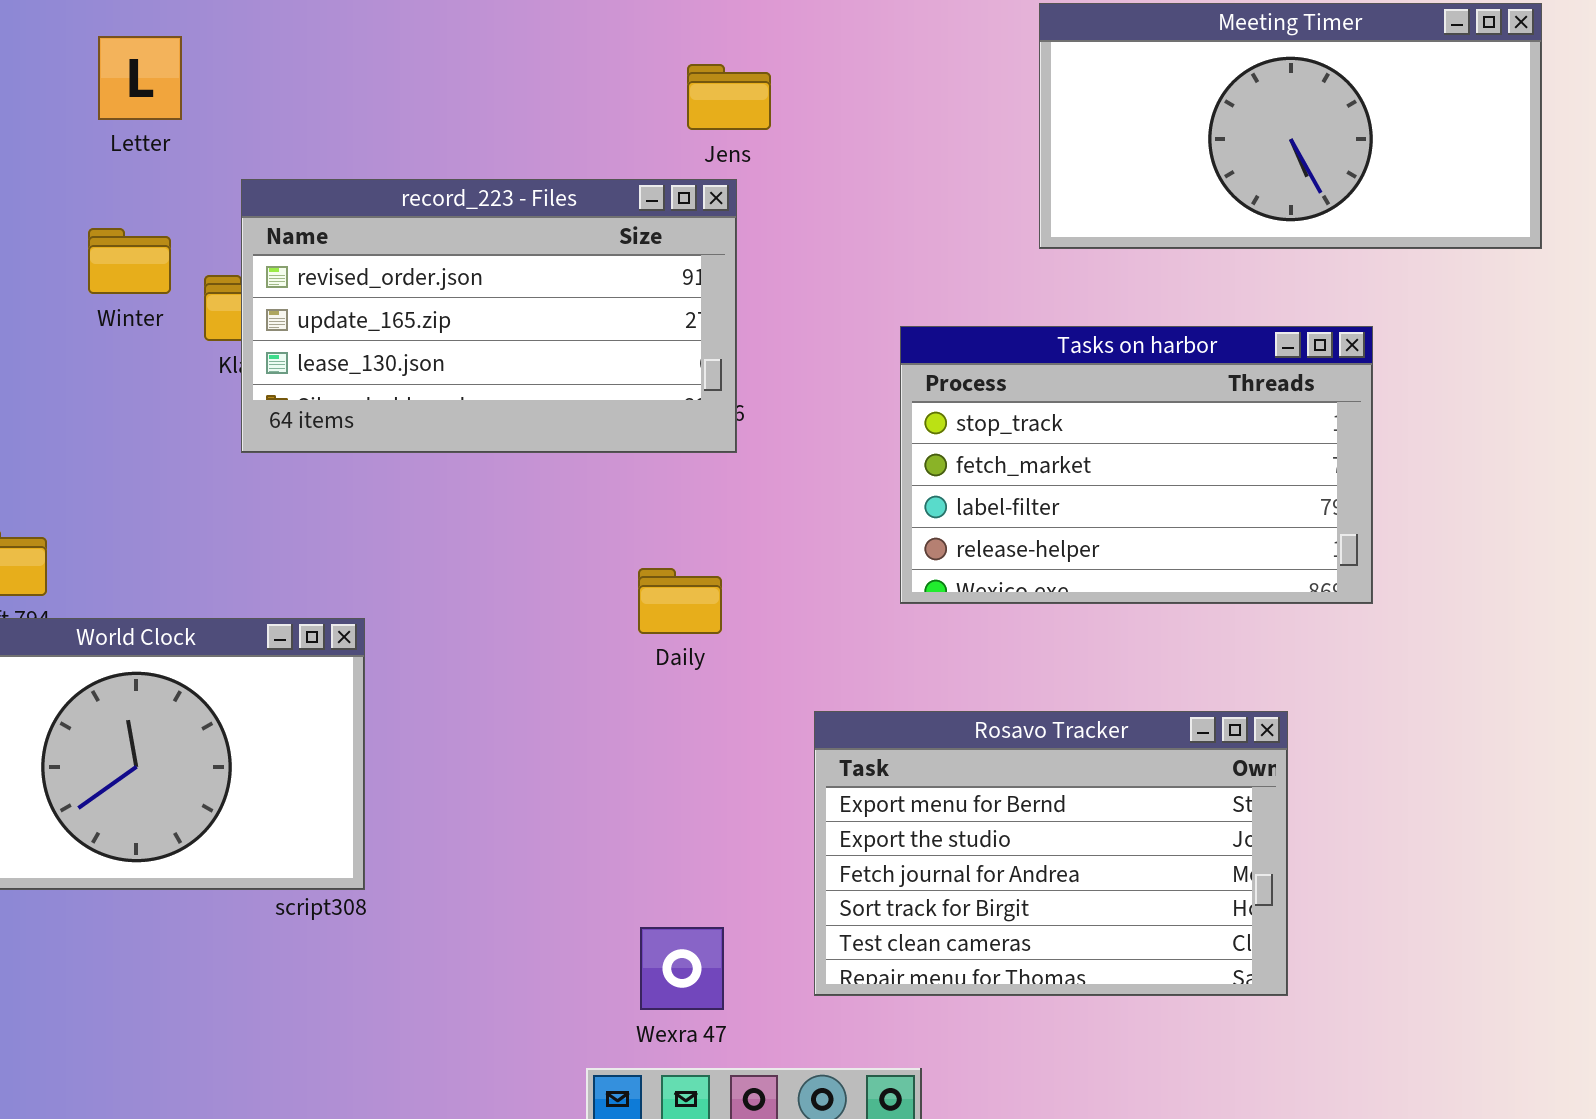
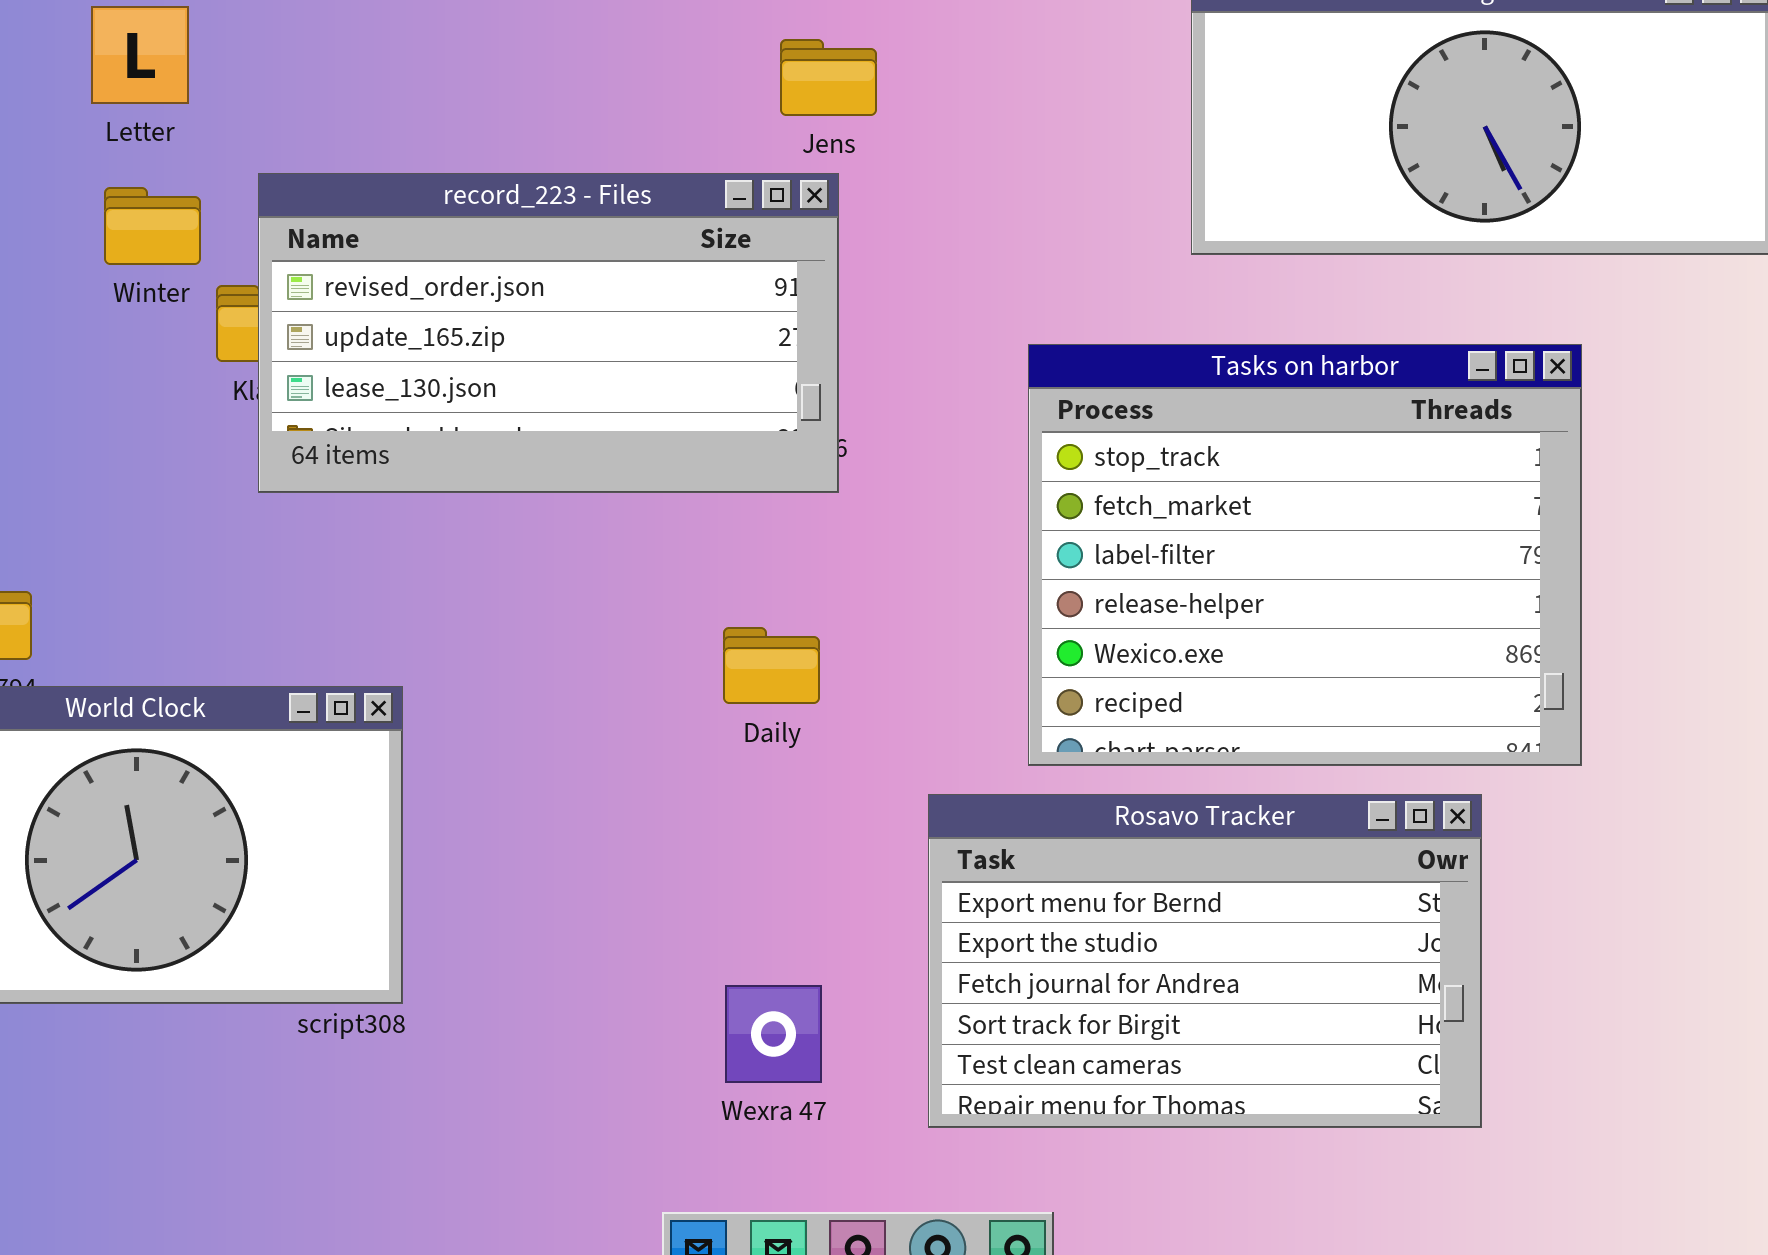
Winter: [88,228,171,294] -> [104,187,201,265], moved
Tasks on harbor: [900,326,1373,604] -> [1028,344,1582,766], resized
Wexra 47: [640,927,724,1010] -> [725,985,822,1083], moved

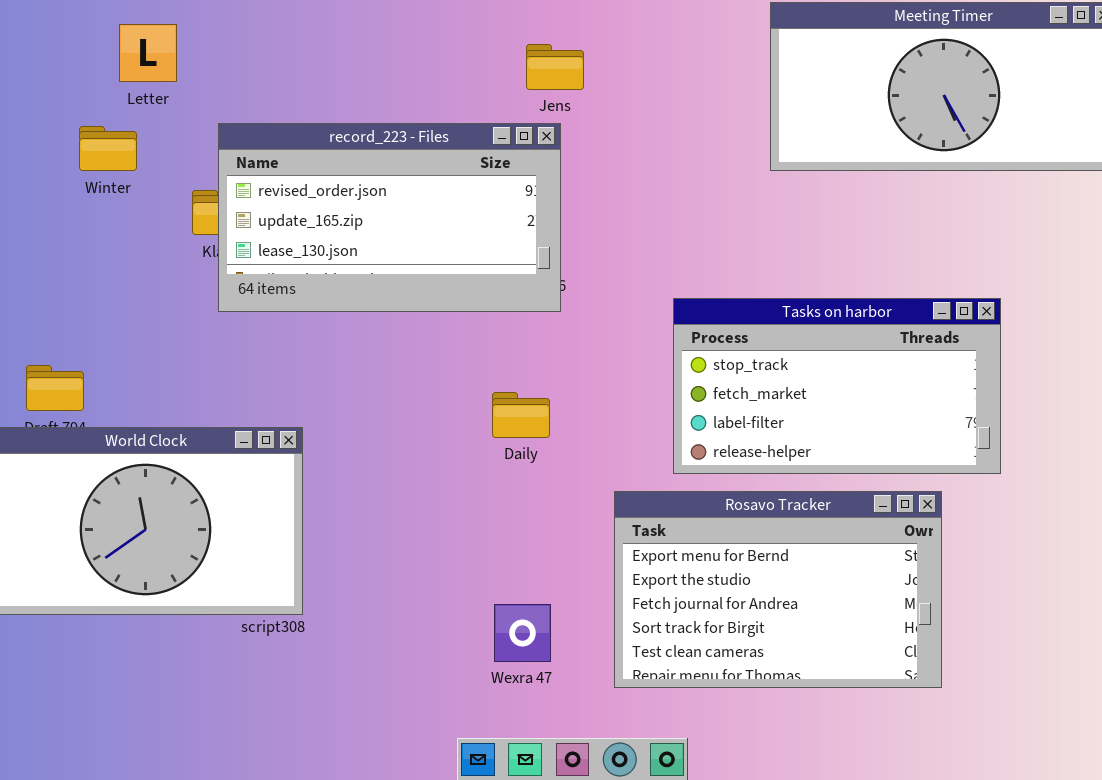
Winter: [104,187,201,265] -> [79,126,137,171], moved
Tasks on harbor: [1028,344,1582,766] -> [673,298,1001,474], resized

